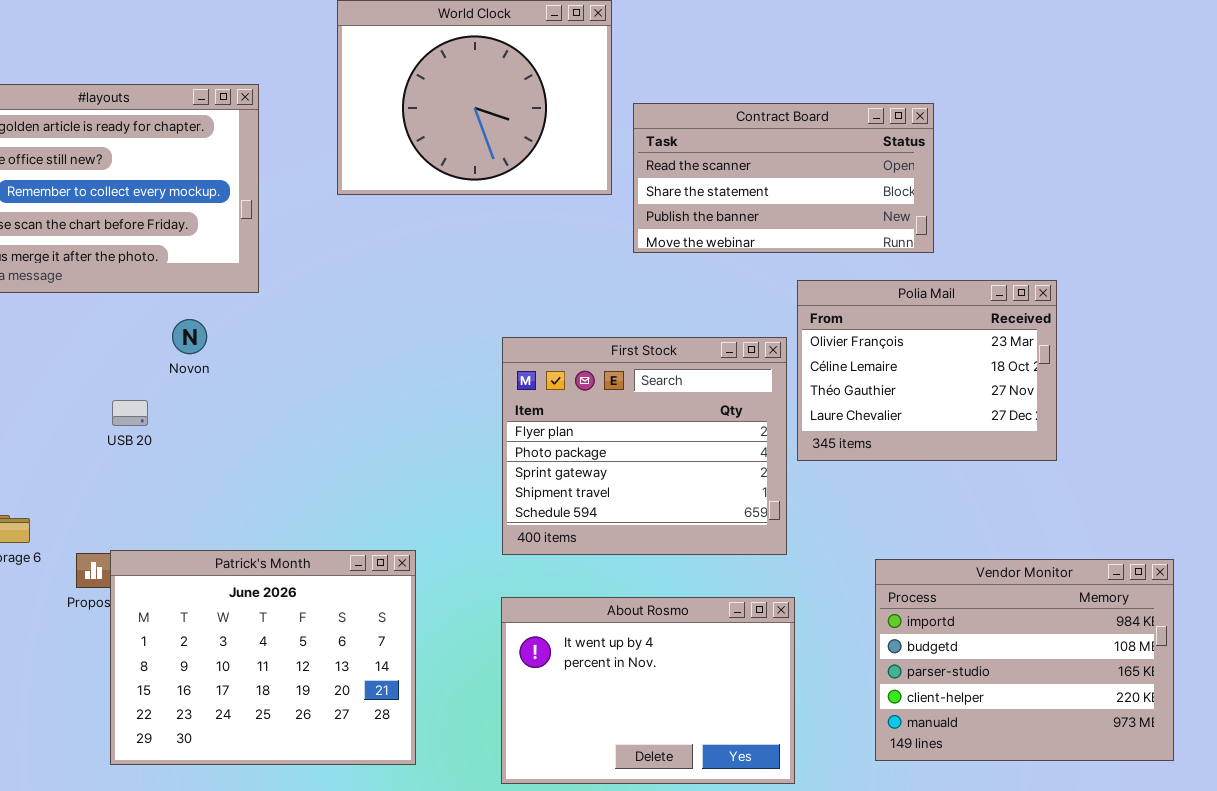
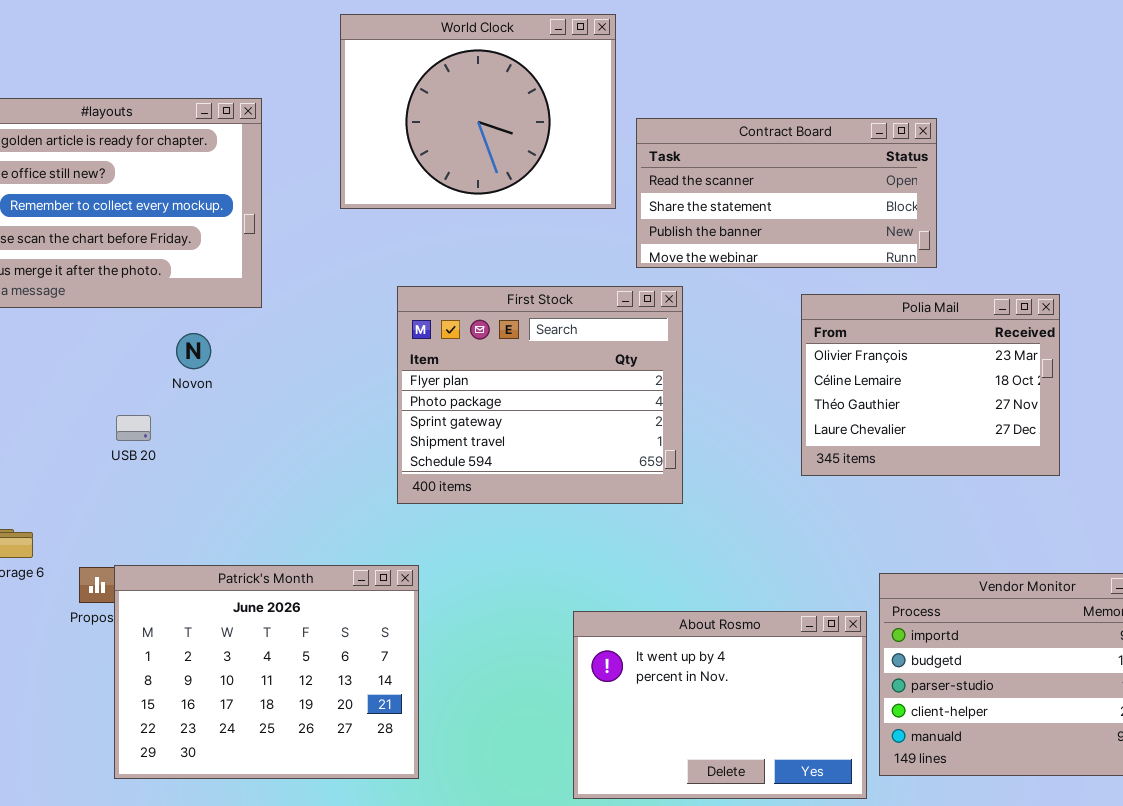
First Stock: [502,337,787,555] -> [397,286,683,504], moved
About Rosmo: [501,597,795,784] -> [573,611,867,799], moved

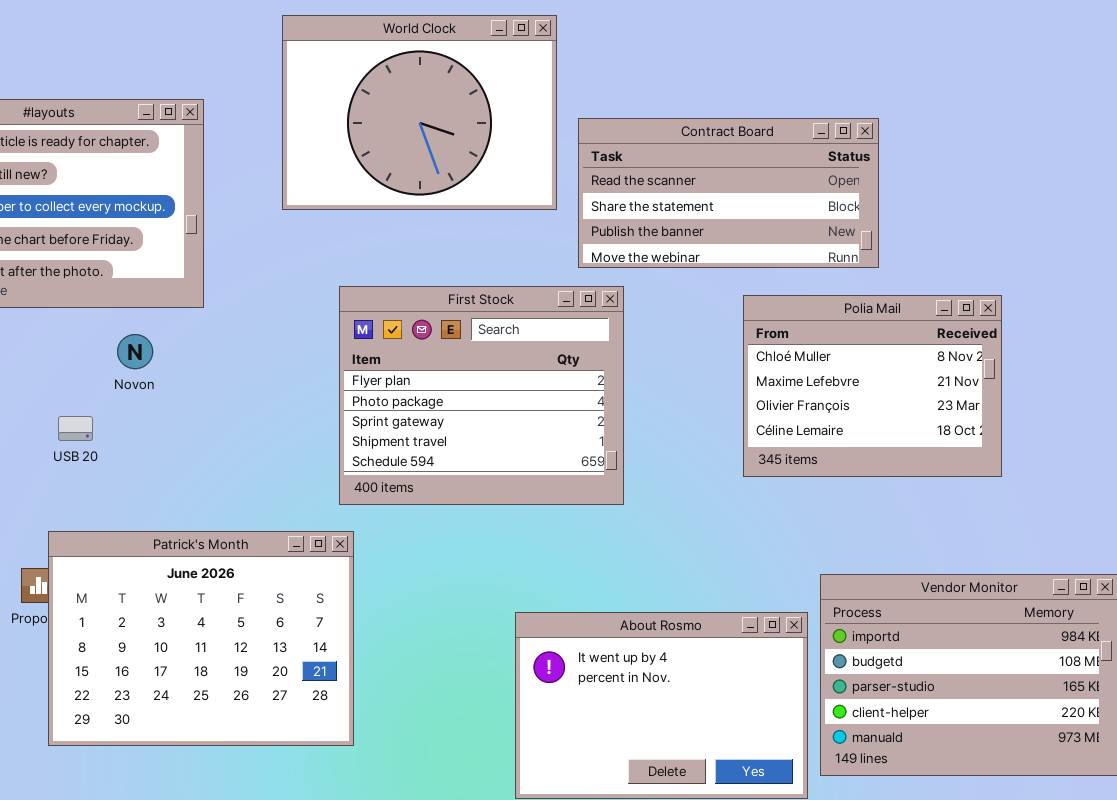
Polia Mail: [801,294,1060,476] -> [743,295,1002,477], scrolled up 2 rows
Patrick's Month: [114,565,419,779] -> [48,531,354,746], moved

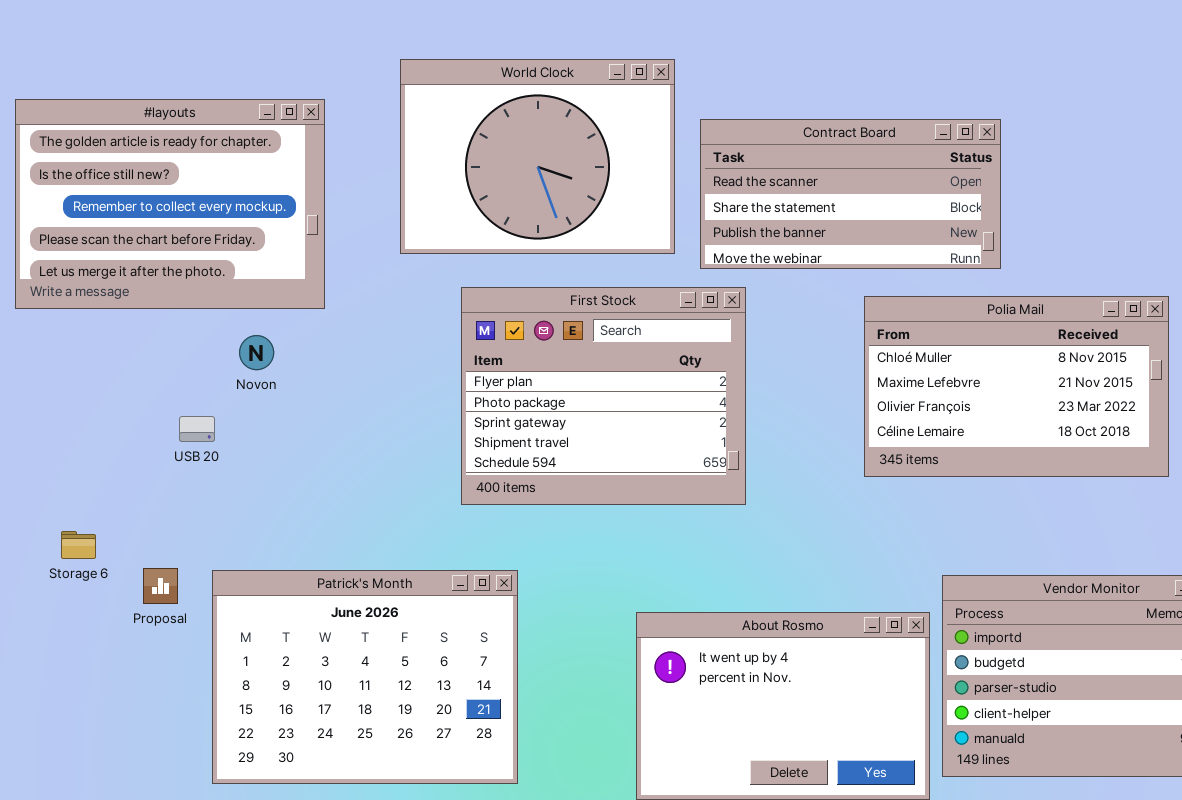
World Clock: [282,15,557,210] -> [400,59,675,254], moved
Polia Mail: [743,295,1002,477] -> [864,296,1169,477], resized
Patrick's Month: [48,531,354,746] -> [212,570,518,784], moved

